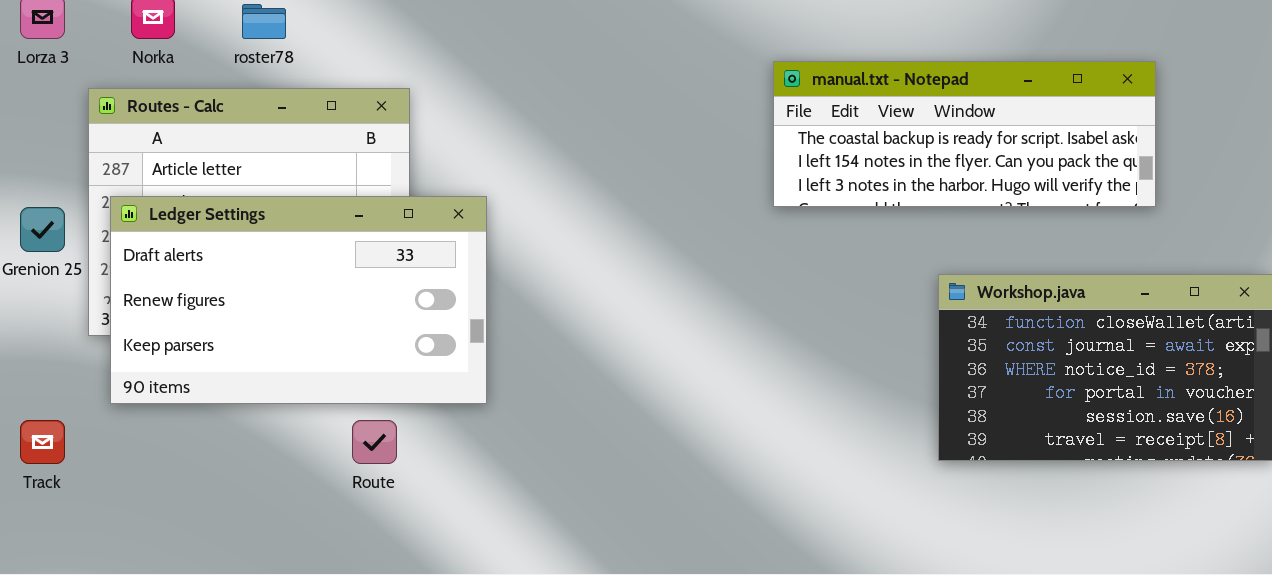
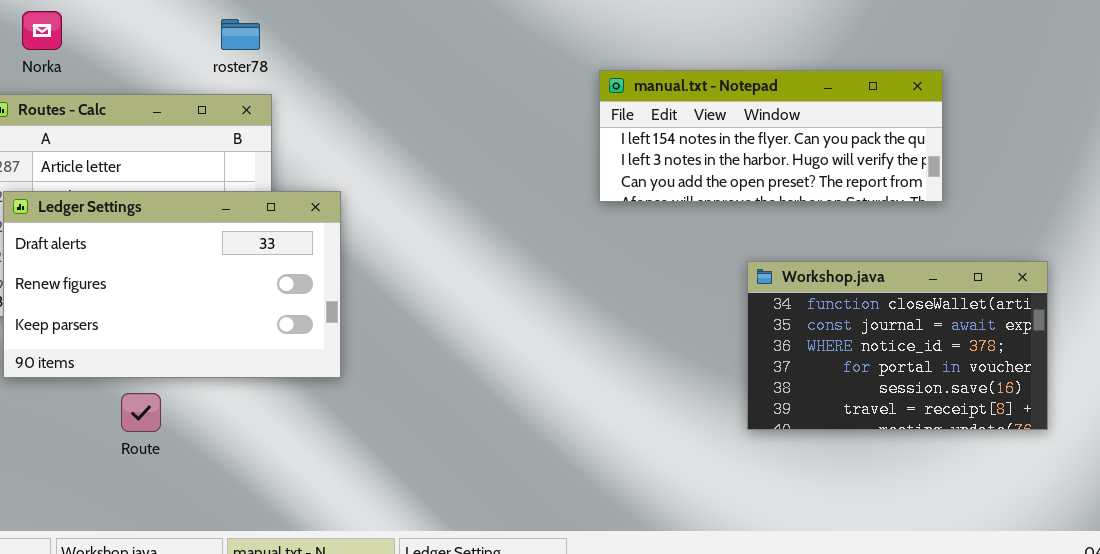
roster78: [242,4,286,39] -> [221,19,260,50], moved
manual.txt - Notepad: [773,61,1156,207] -> [599,70,943,202], scrolled down 1 row
Route: [352,420,397,464] -> [121,393,161,432], moved

